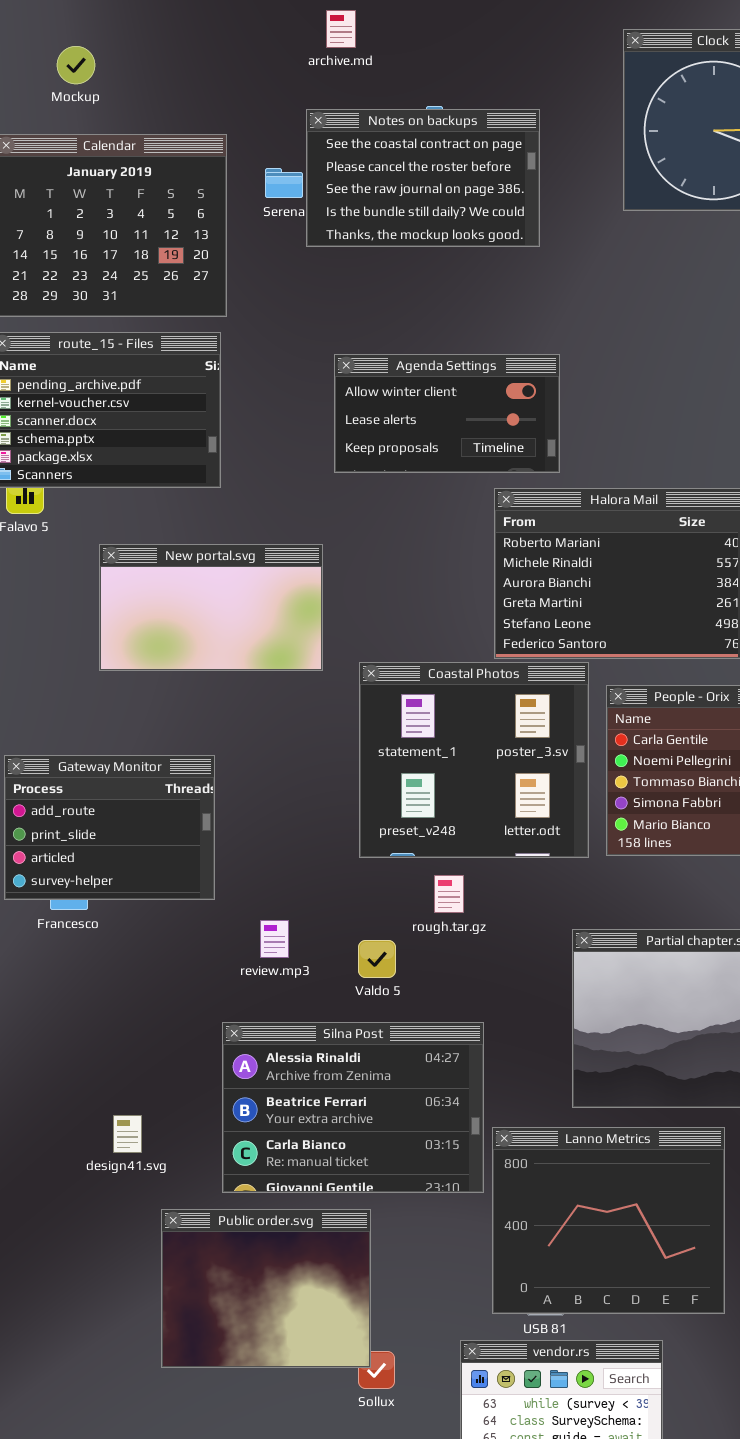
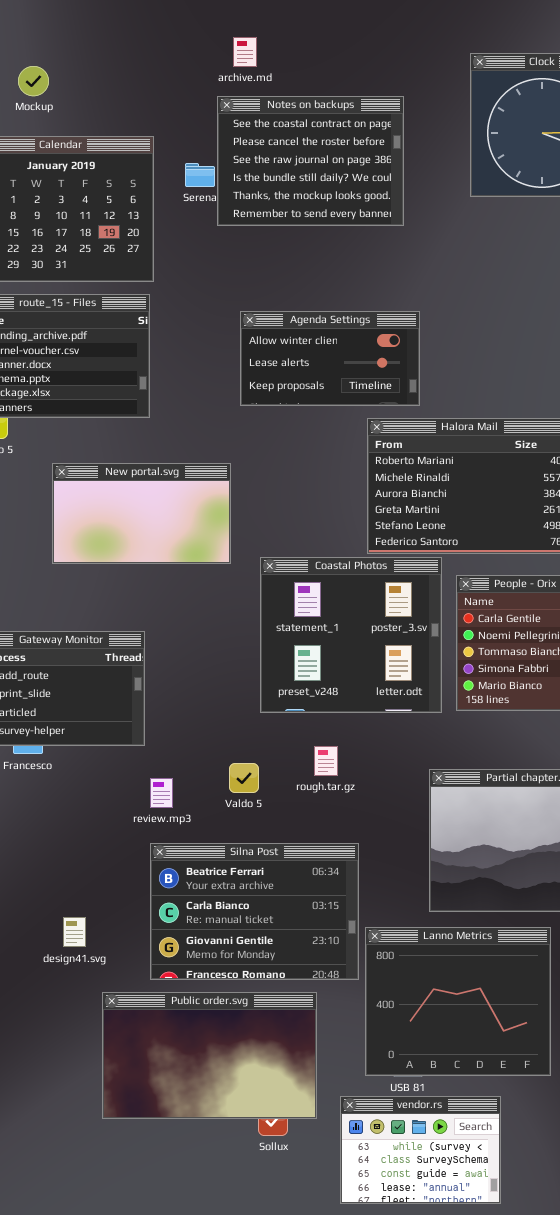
Notes on backups: [306,109,540,247] -> [217,96,404,226], resized
rough.tar.gz: [434,875,464,913] -> [314,746,338,776], moved
review.mp3: [260,920,289,958] -> [150,778,173,808], moved
Valdo 5: [358,940,396,978] -> [229,763,259,793], moved
Silna Post: [222,1022,484,1193] -> [150,843,359,980], scrolled down 1 row
Public order.svg: [161,1209,371,1368] -> [102,992,317,1119], resized

